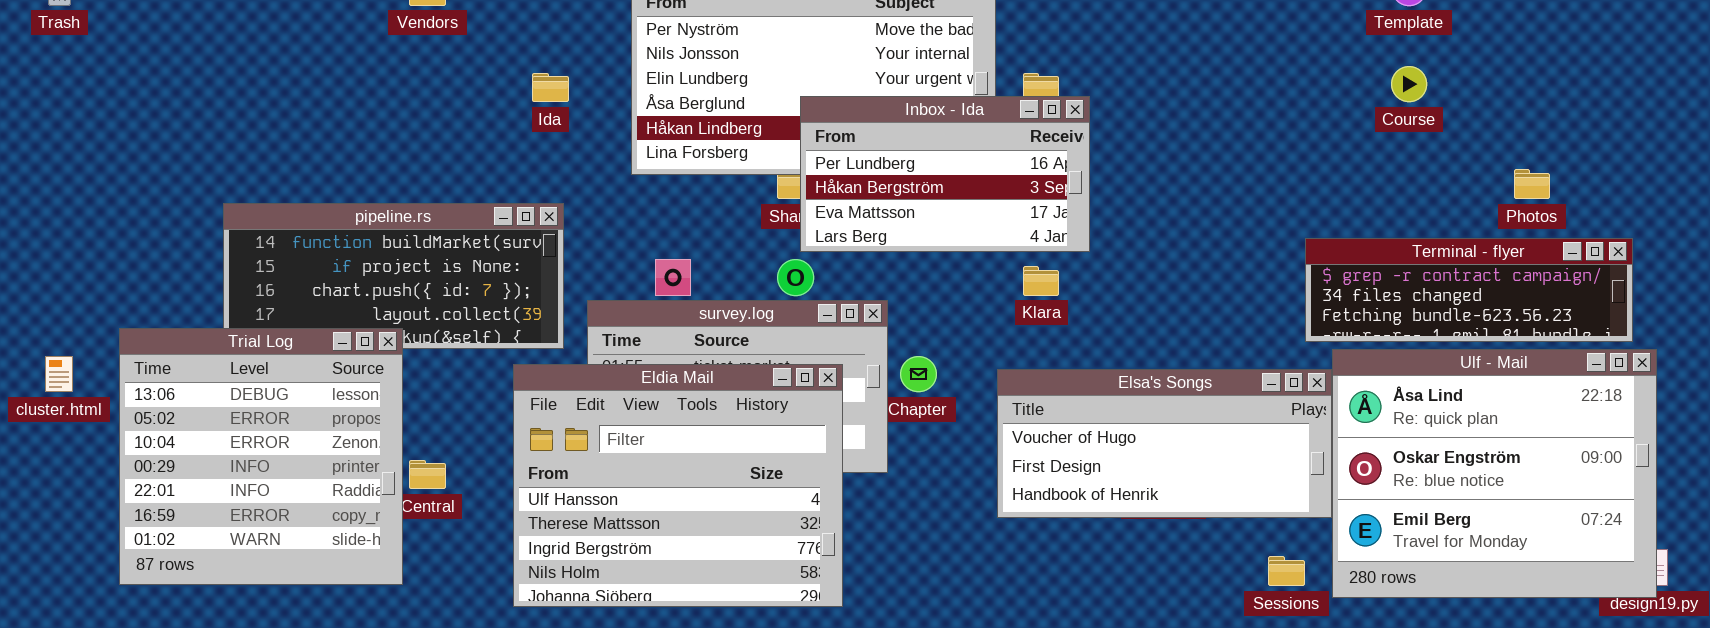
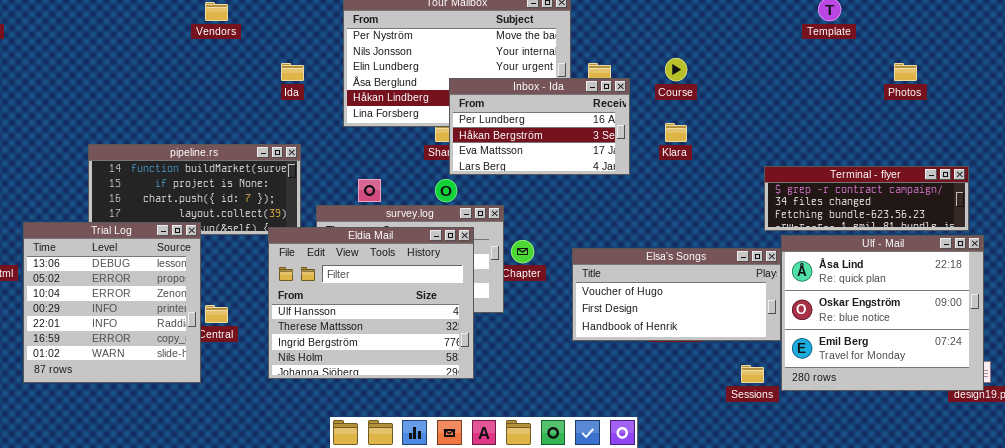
Course: [1391,66,1427,102] -> [665,58,687,81], moved
Photos: [1514,169,1550,199] -> [894,63,917,81], moved
Klara: [1023,266,1059,296] -> [665,123,687,142], moved
Eldia Mail: [513,364,843,607] -> [268,227,474,379], moved

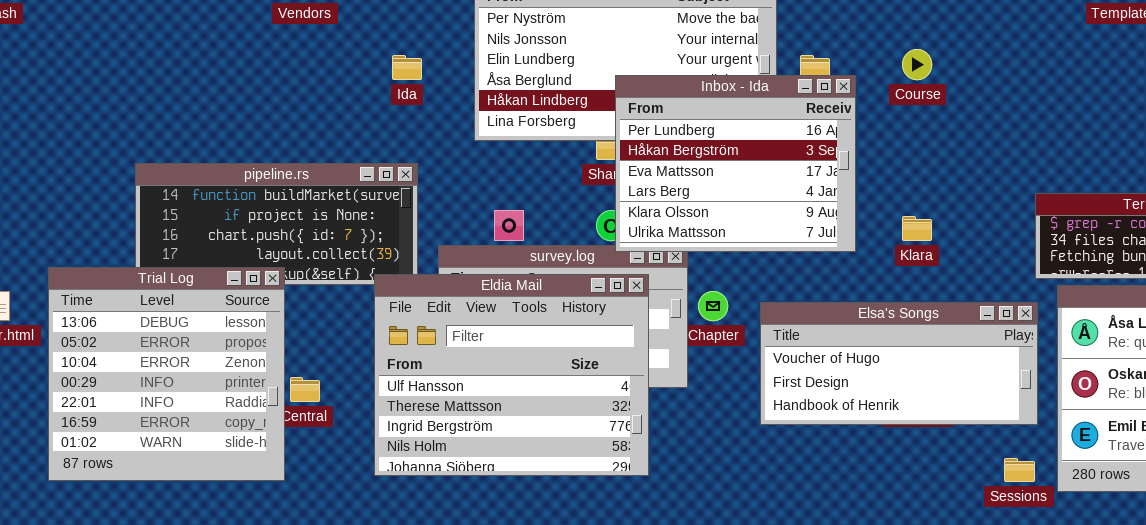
Inbox - Ida: [449,78,630,175] -> [615,75,856,252], resized
Klara: [665,123,687,142] -> [902,216,932,241], moved
Elsa's Songs: [572,248,781,341] -> [760,302,1038,425], moved

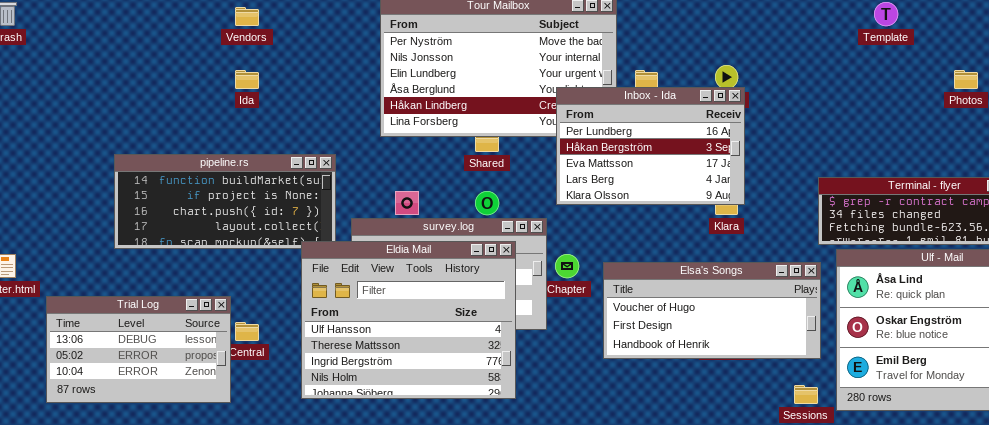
Ida: [392,55,422,80] -> [235,70,259,89], moved
Inbox - Ida: [615,75,856,252] -> [556,87,745,205], moved, resized
Trial Log: [48,267,285,481] -> [46,296,231,403], resized

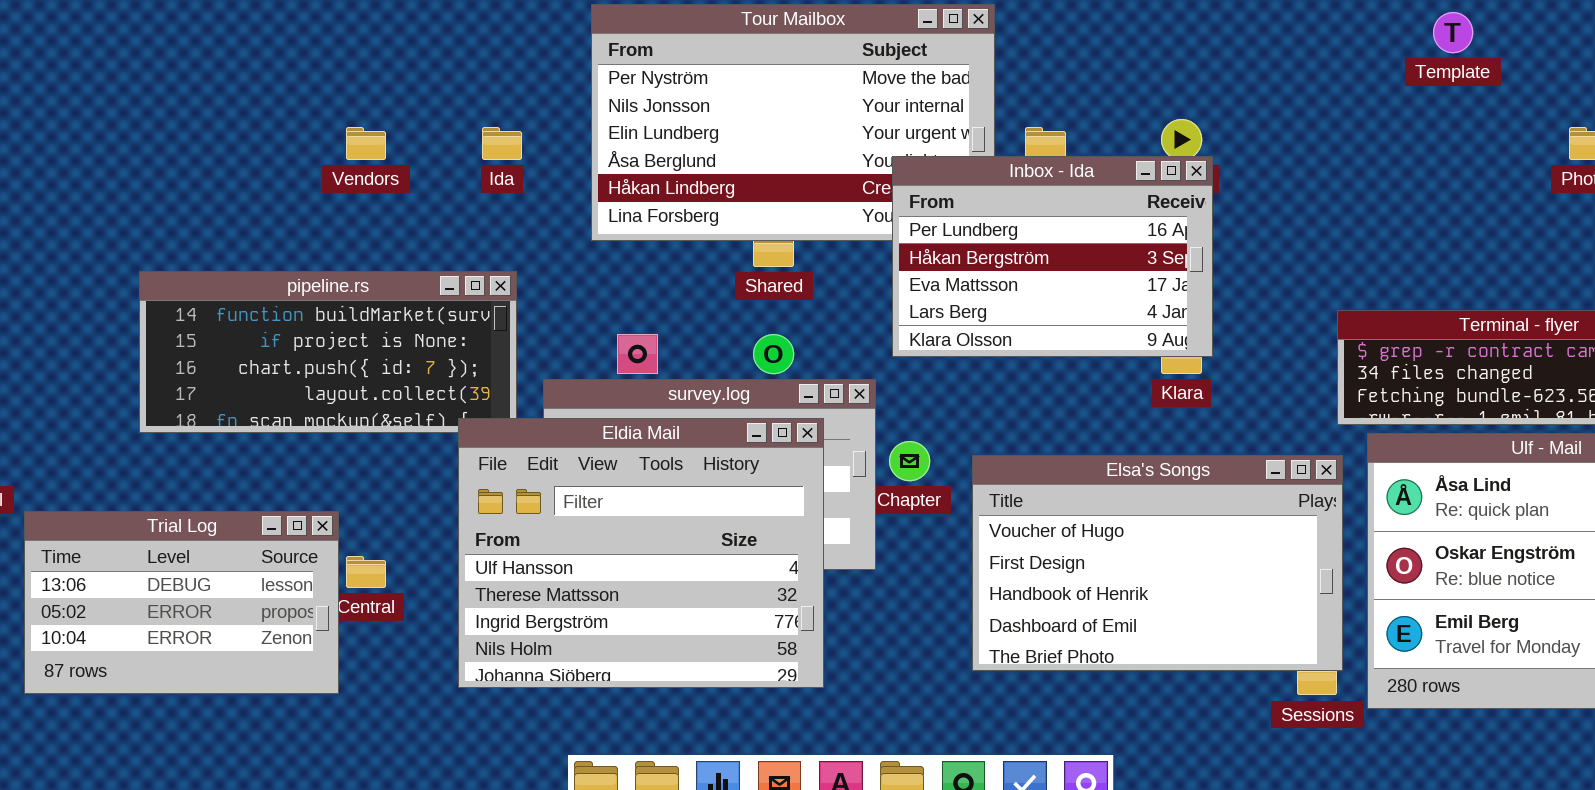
Vendors: [235,7,259,26] -> [346,127,386,160], moved
Ida: [235,70,259,89] -> [482,127,522,160], moved
Elsa's Songs: [603,262,821,359] -> [972,455,1343,671], resized

